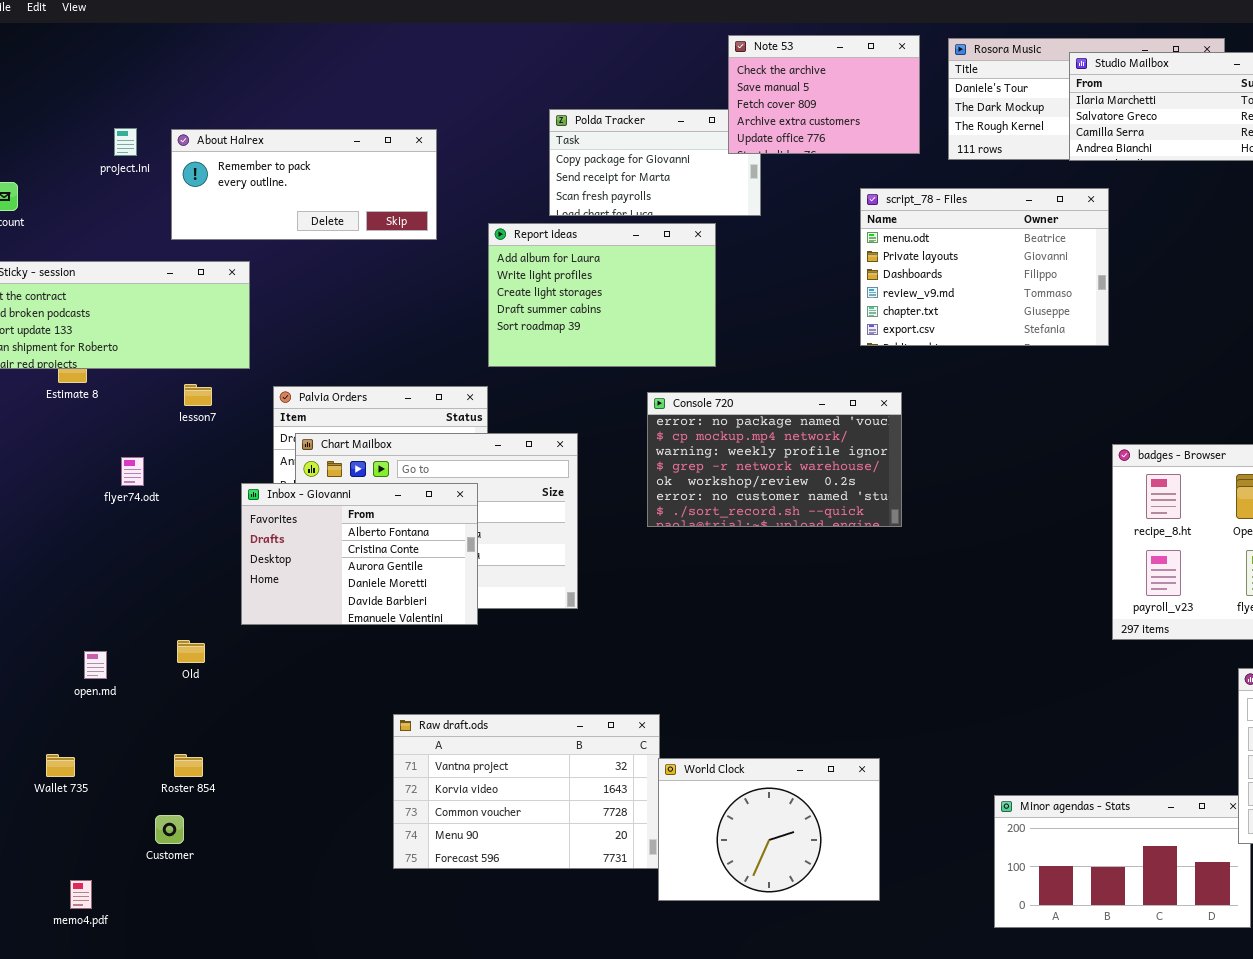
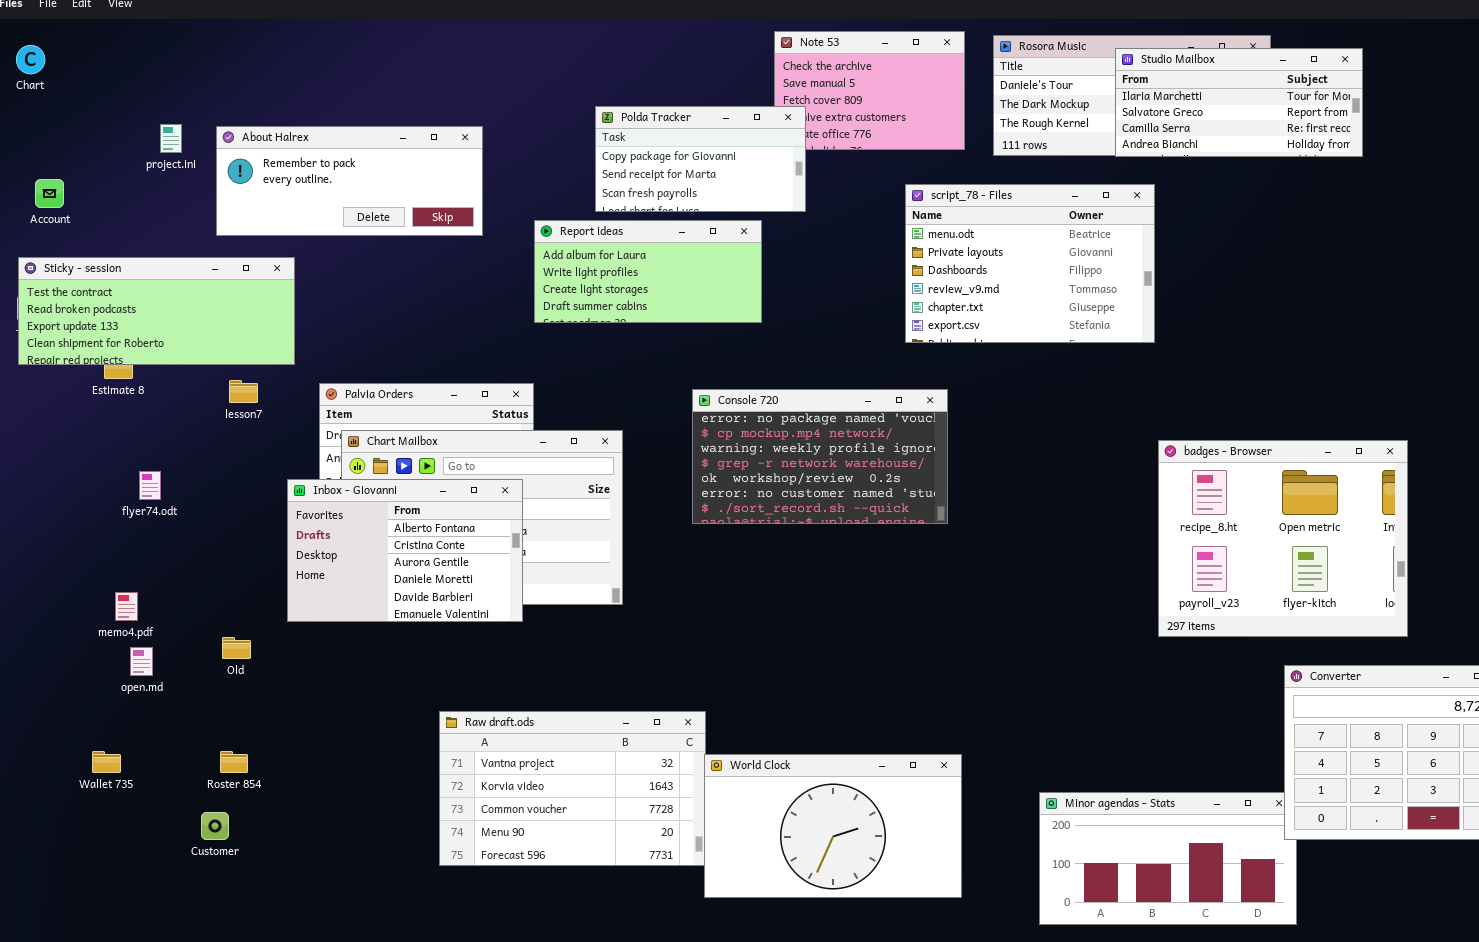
Polda Tracker: [549,109,761,216] -> [595,106,806,212], raised
Report ideas: [488,223,716,367] -> [534,220,762,323], resized
flyer74.odt: [121,457,144,486] -> [139,471,161,500], moved
World Clock: [658,758,880,901] -> [704,754,962,898], resized
memo4.pdf: [70,880,92,909] -> [115,592,138,621], moved

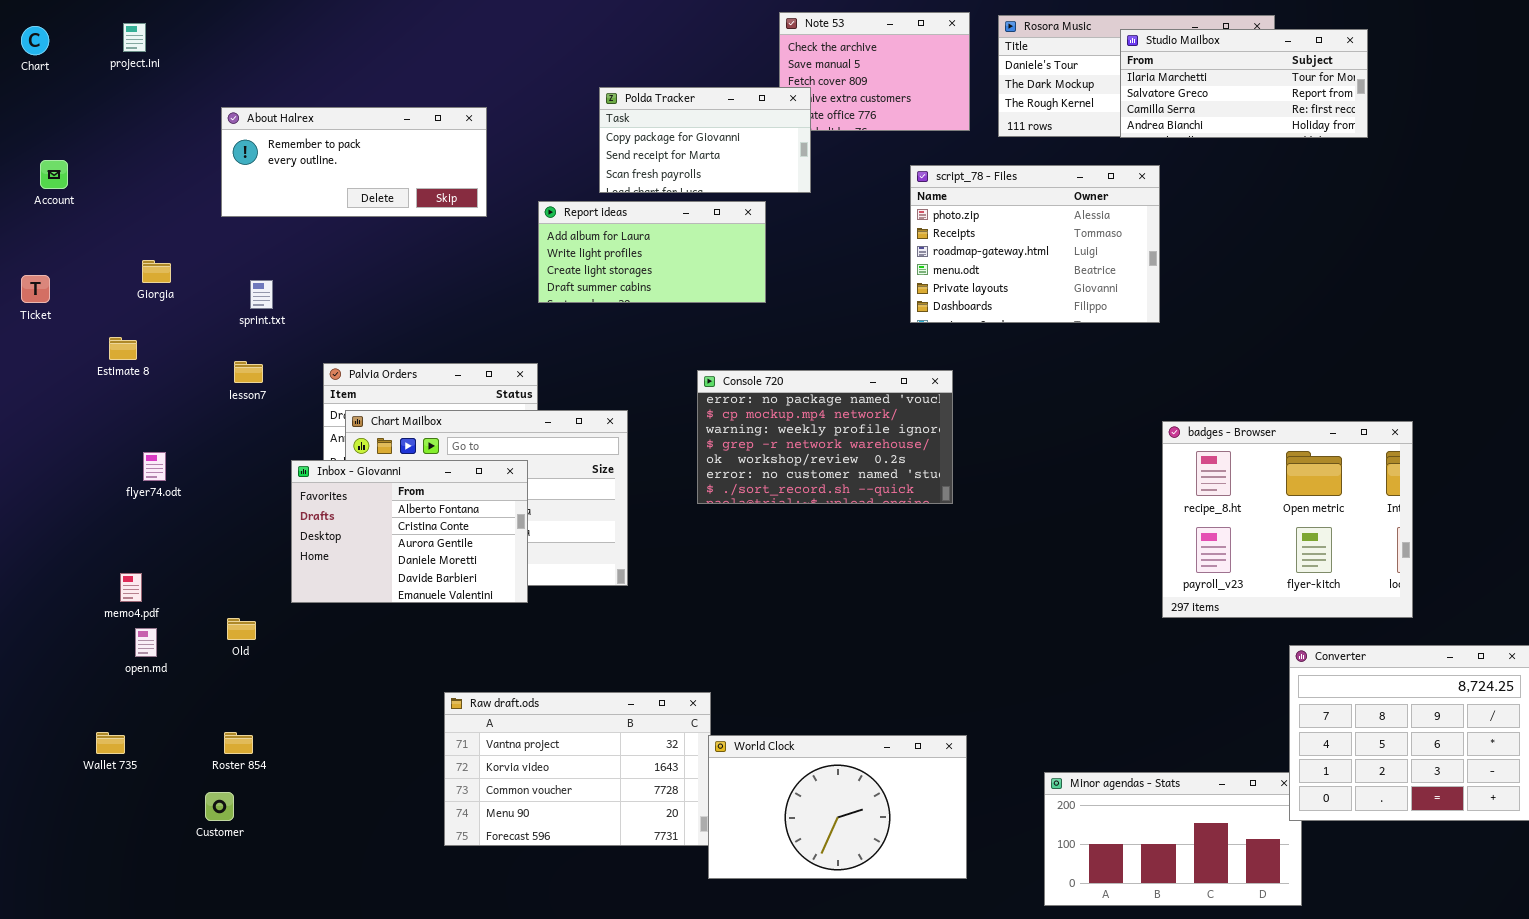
project.ini: [160,124,182,153] -> [123,23,146,52], moved
script_78 - Files: [905,184,1155,343] -> [910,165,1160,323], scrolled up 3 rows
Sticky - session: [18,257,295,365] -> none, closed

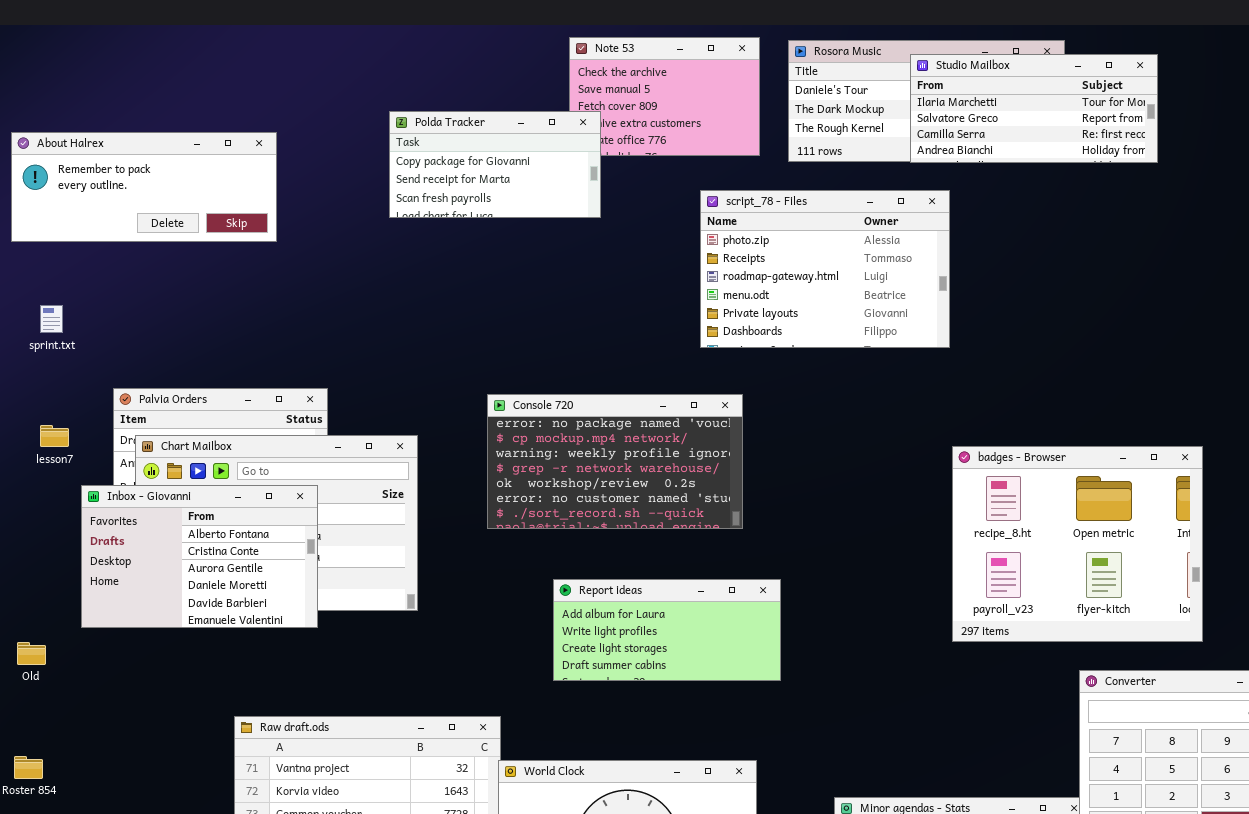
Report ideas: [538,201,766,303] -> [553,579,781,681], moved
lesson7: [234,361,263,383] -> [40,425,69,447], moved

